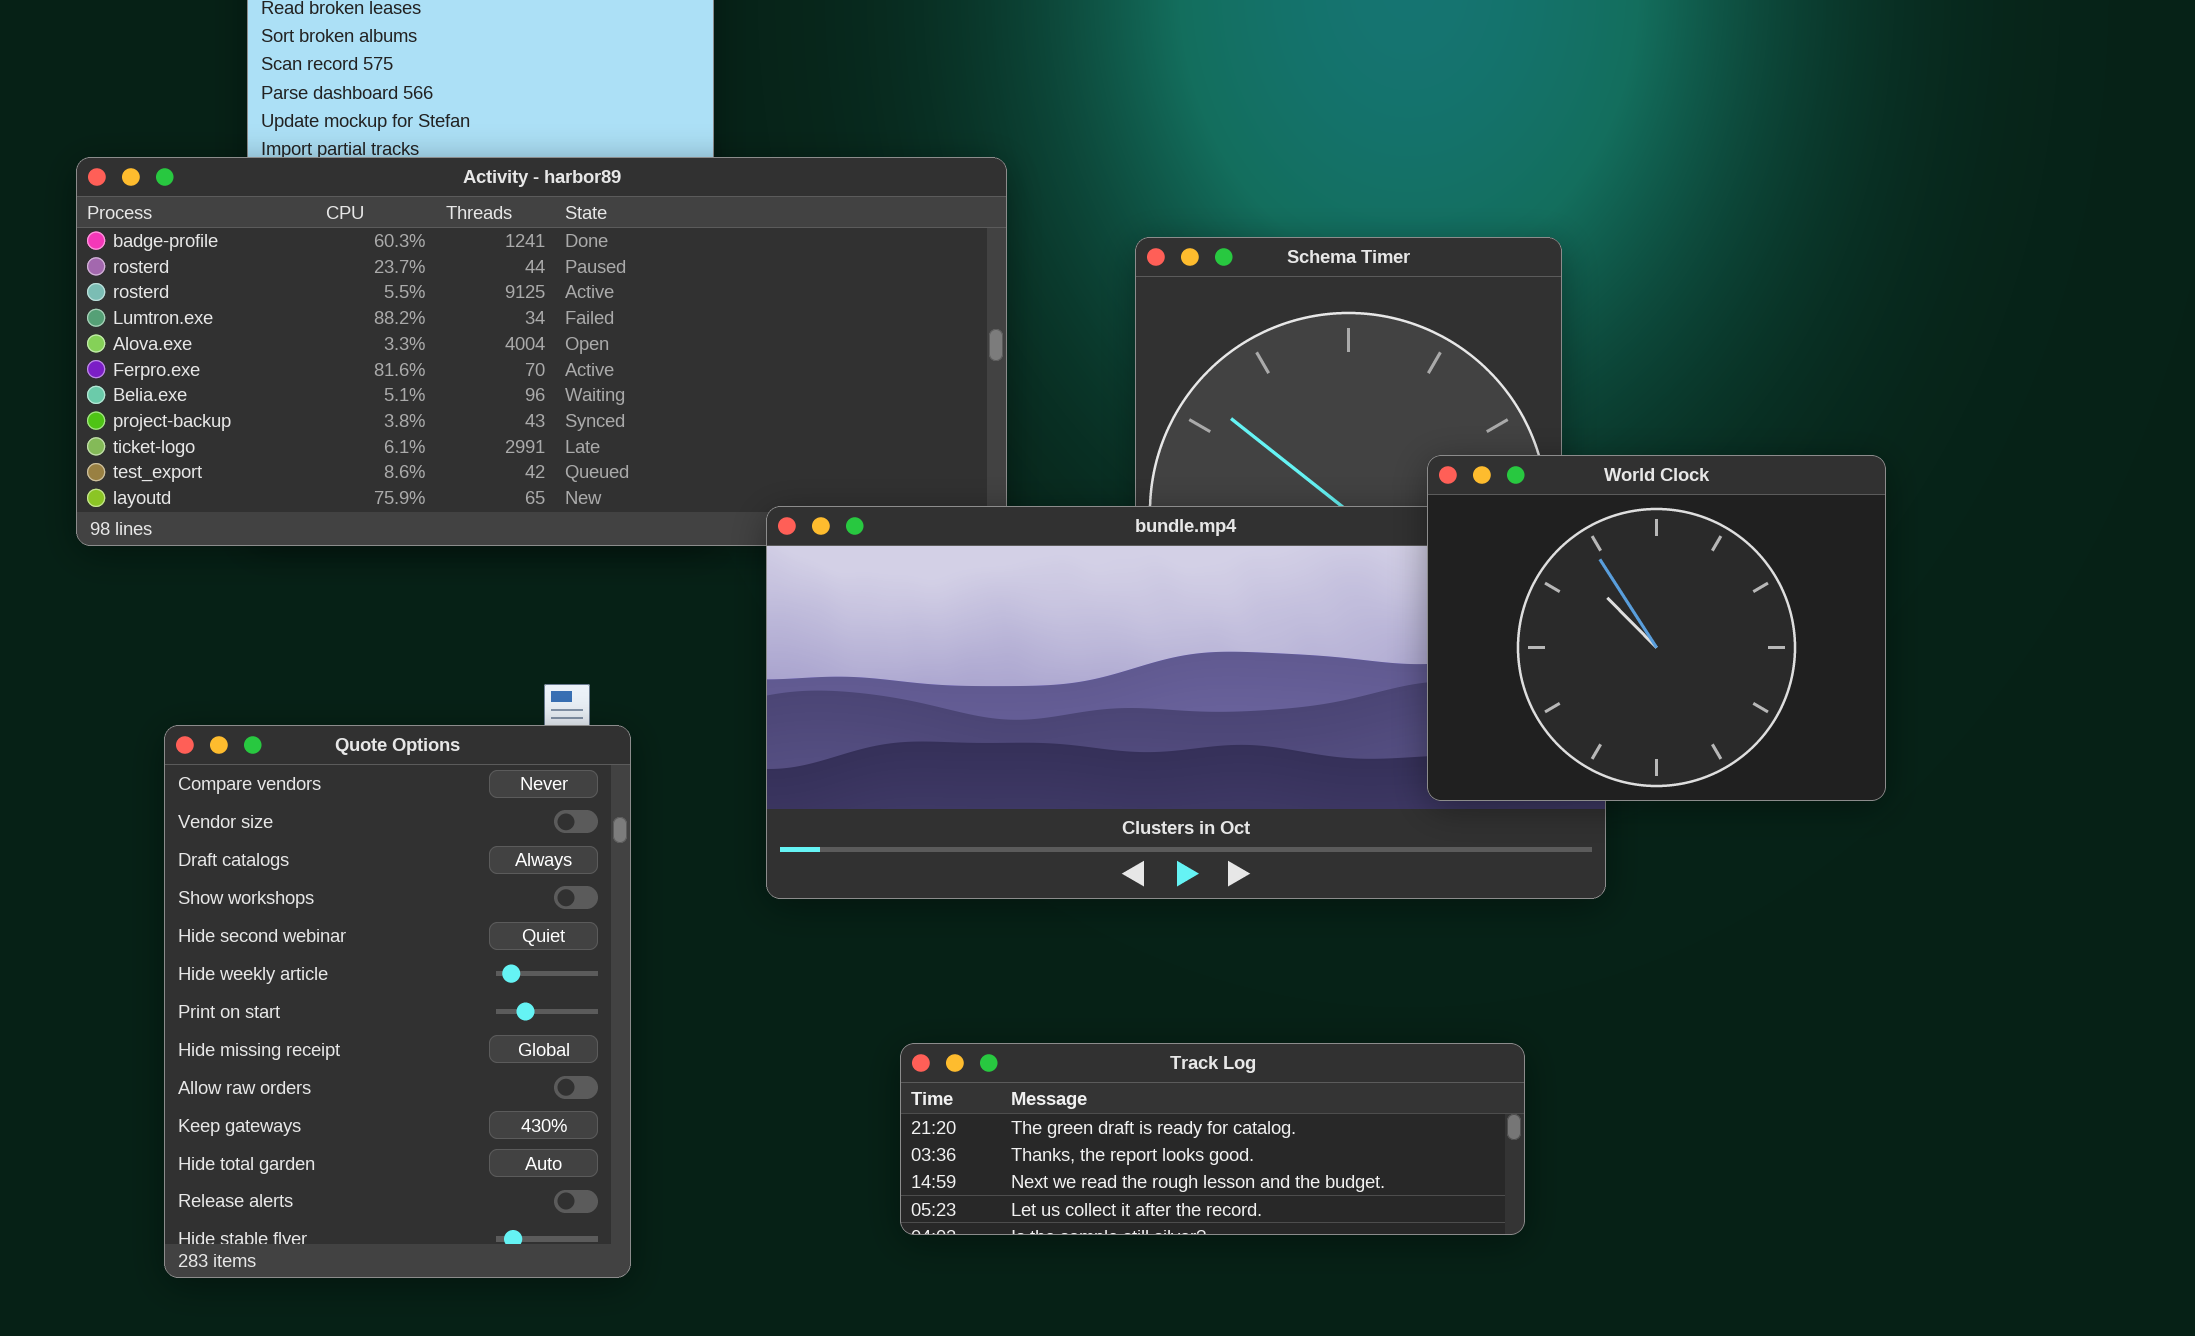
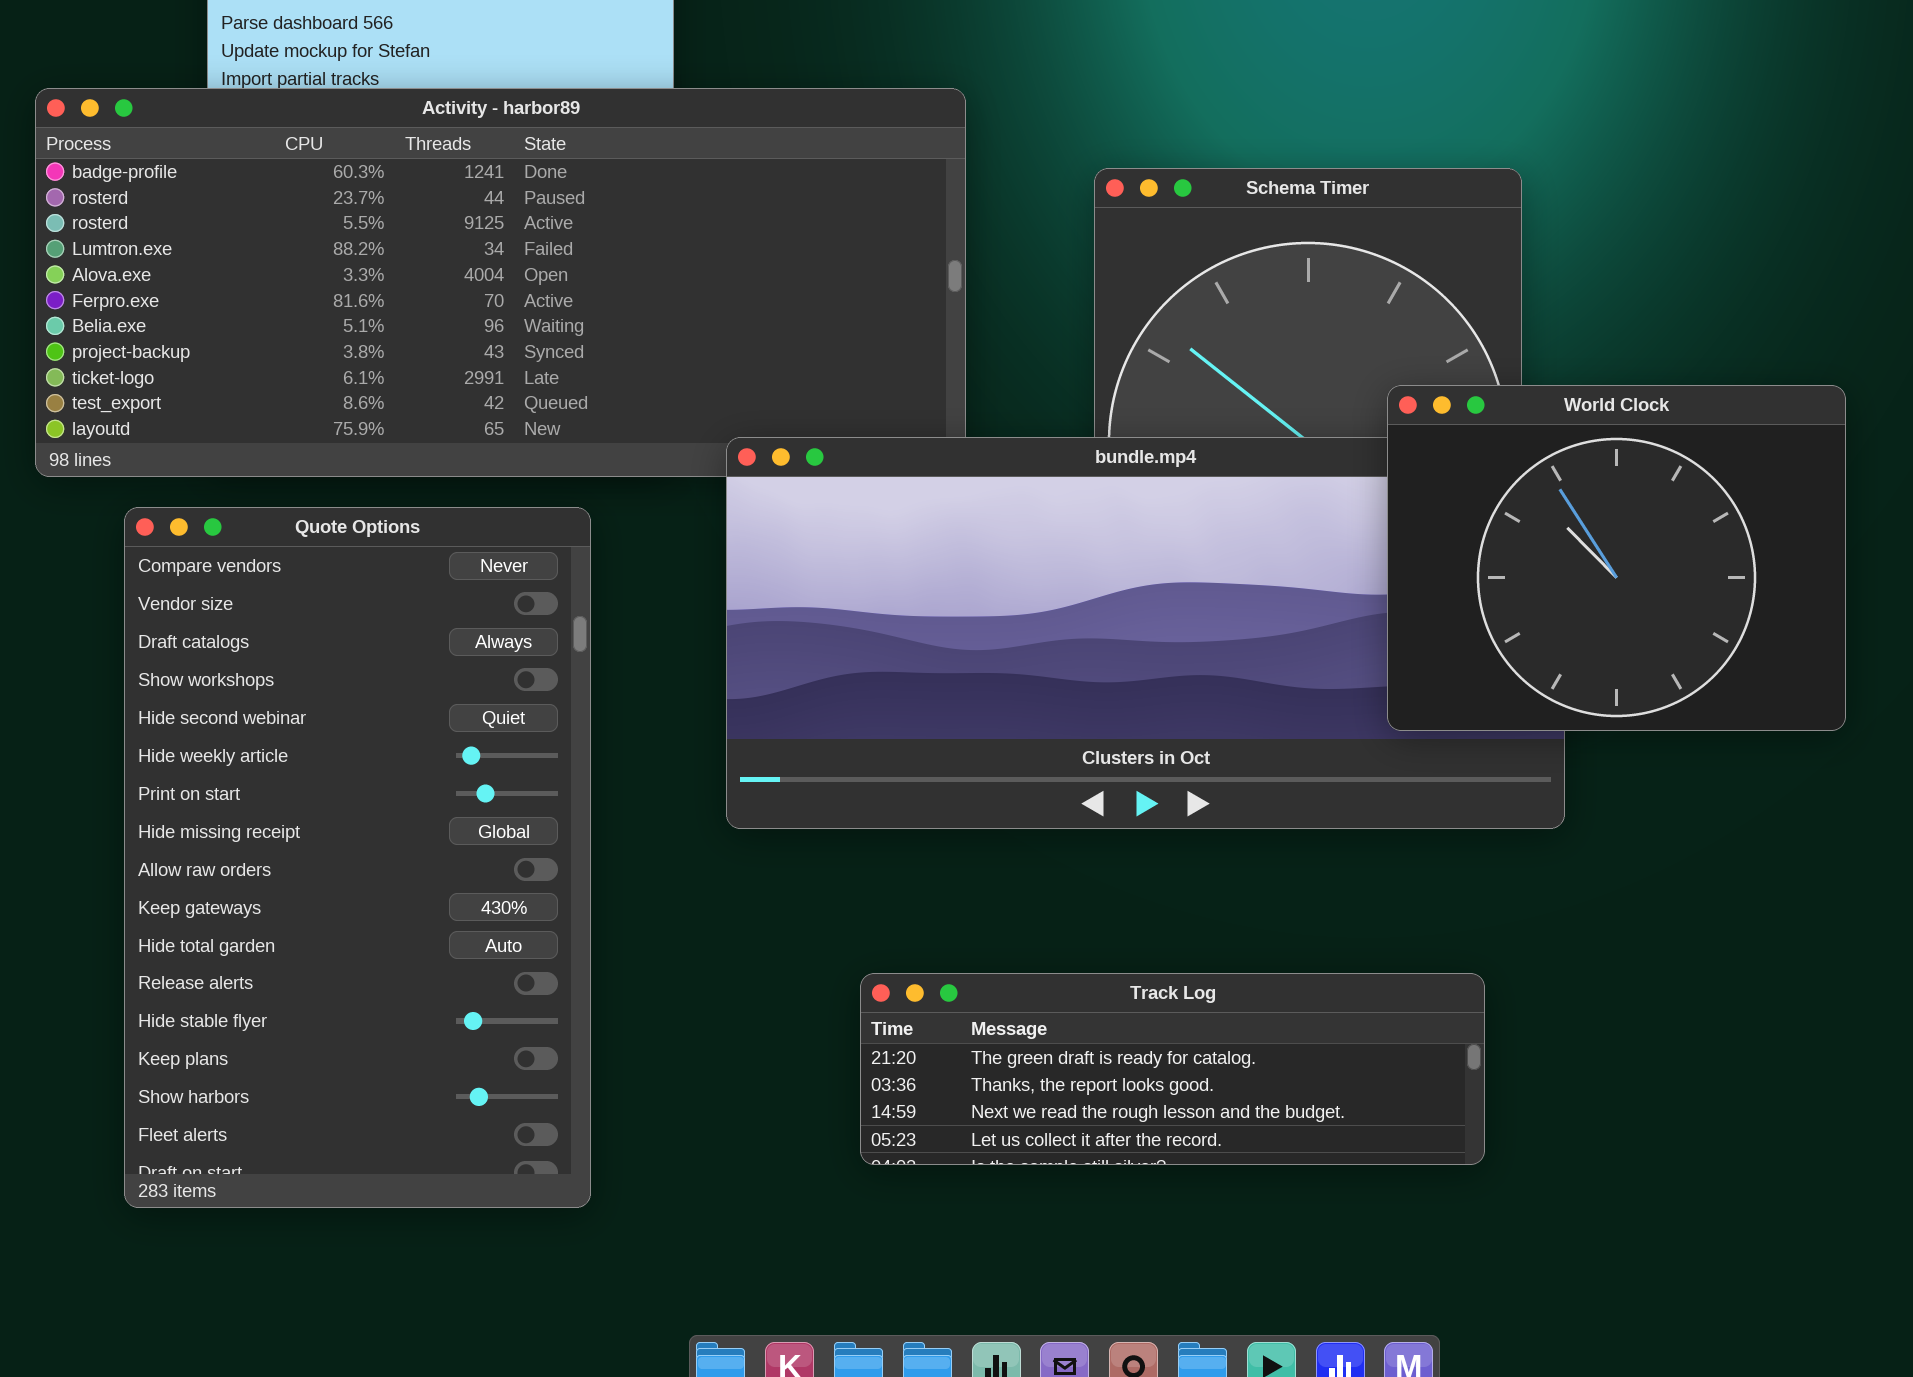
Quote Options: [164,725,631,1278] -> [124,507,591,1208], resized

